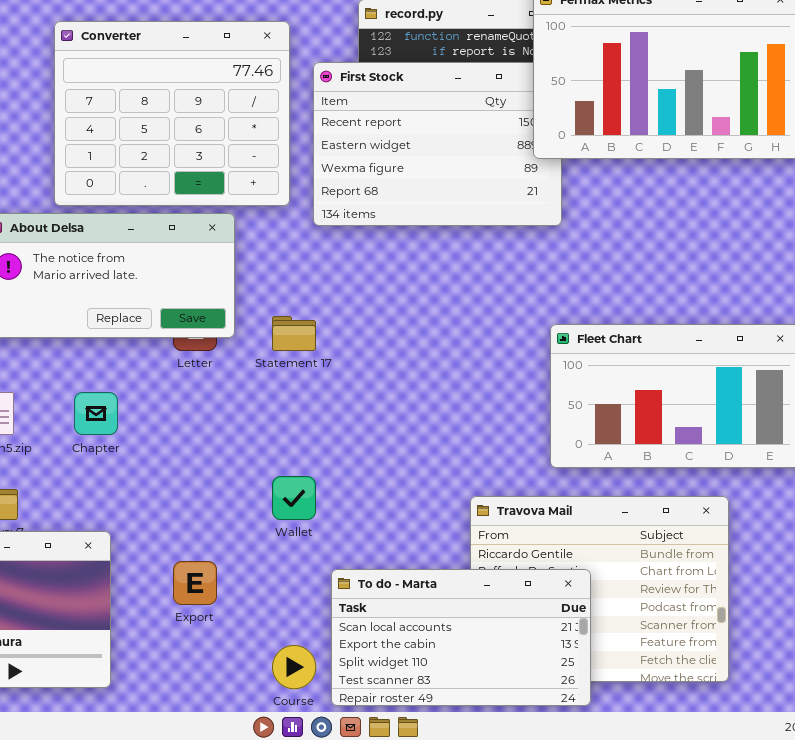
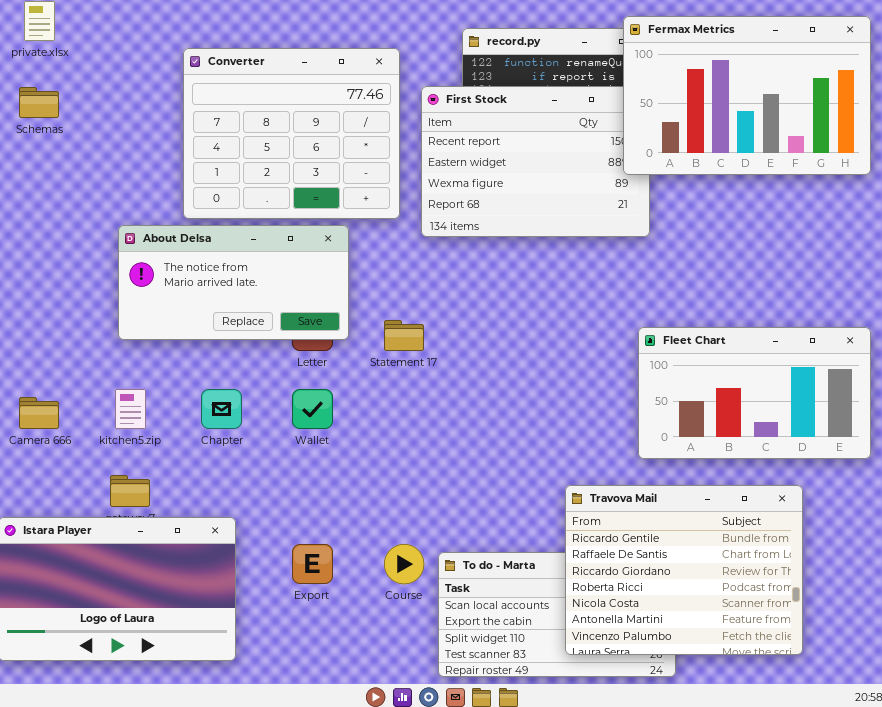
Wallet: [272,476,316,520] -> [292,389,333,429], moved
Travova Mail: [470,496,729,682] -> [565,485,803,655], raised
Course: [272,645,316,689] -> [384,544,424,584], moved

